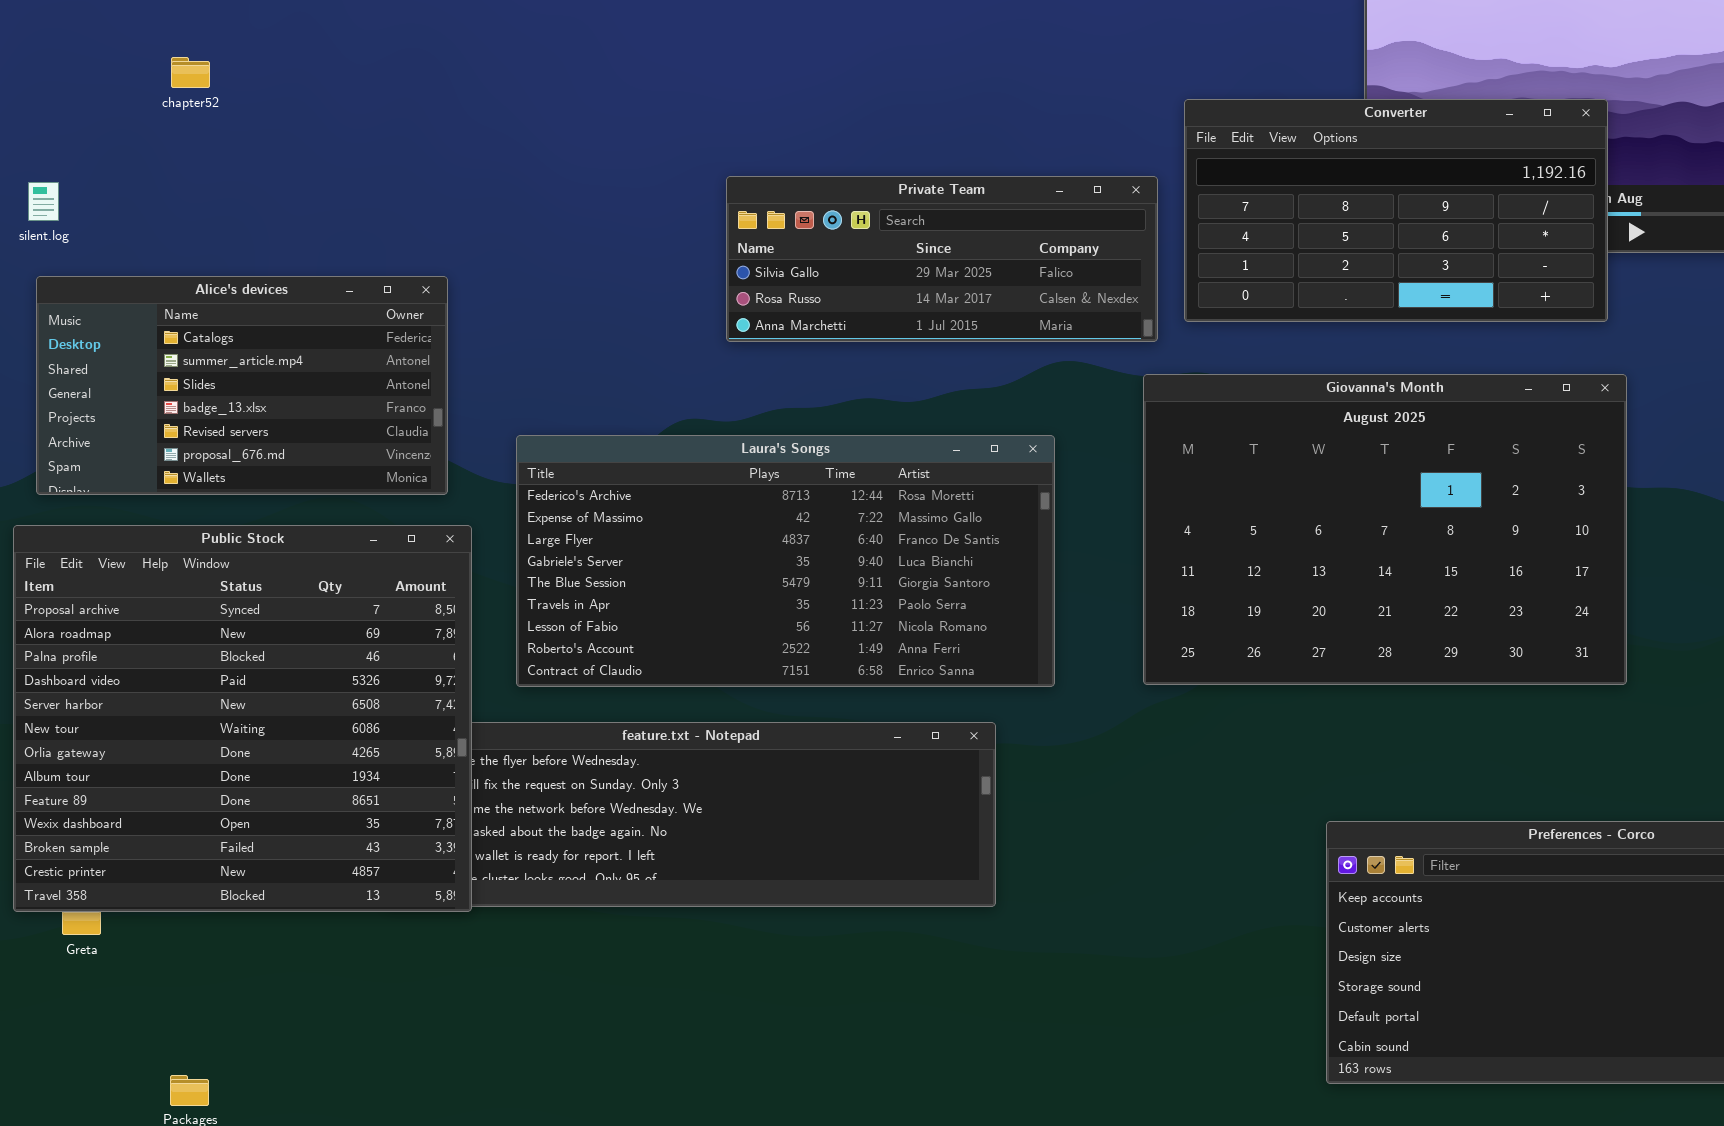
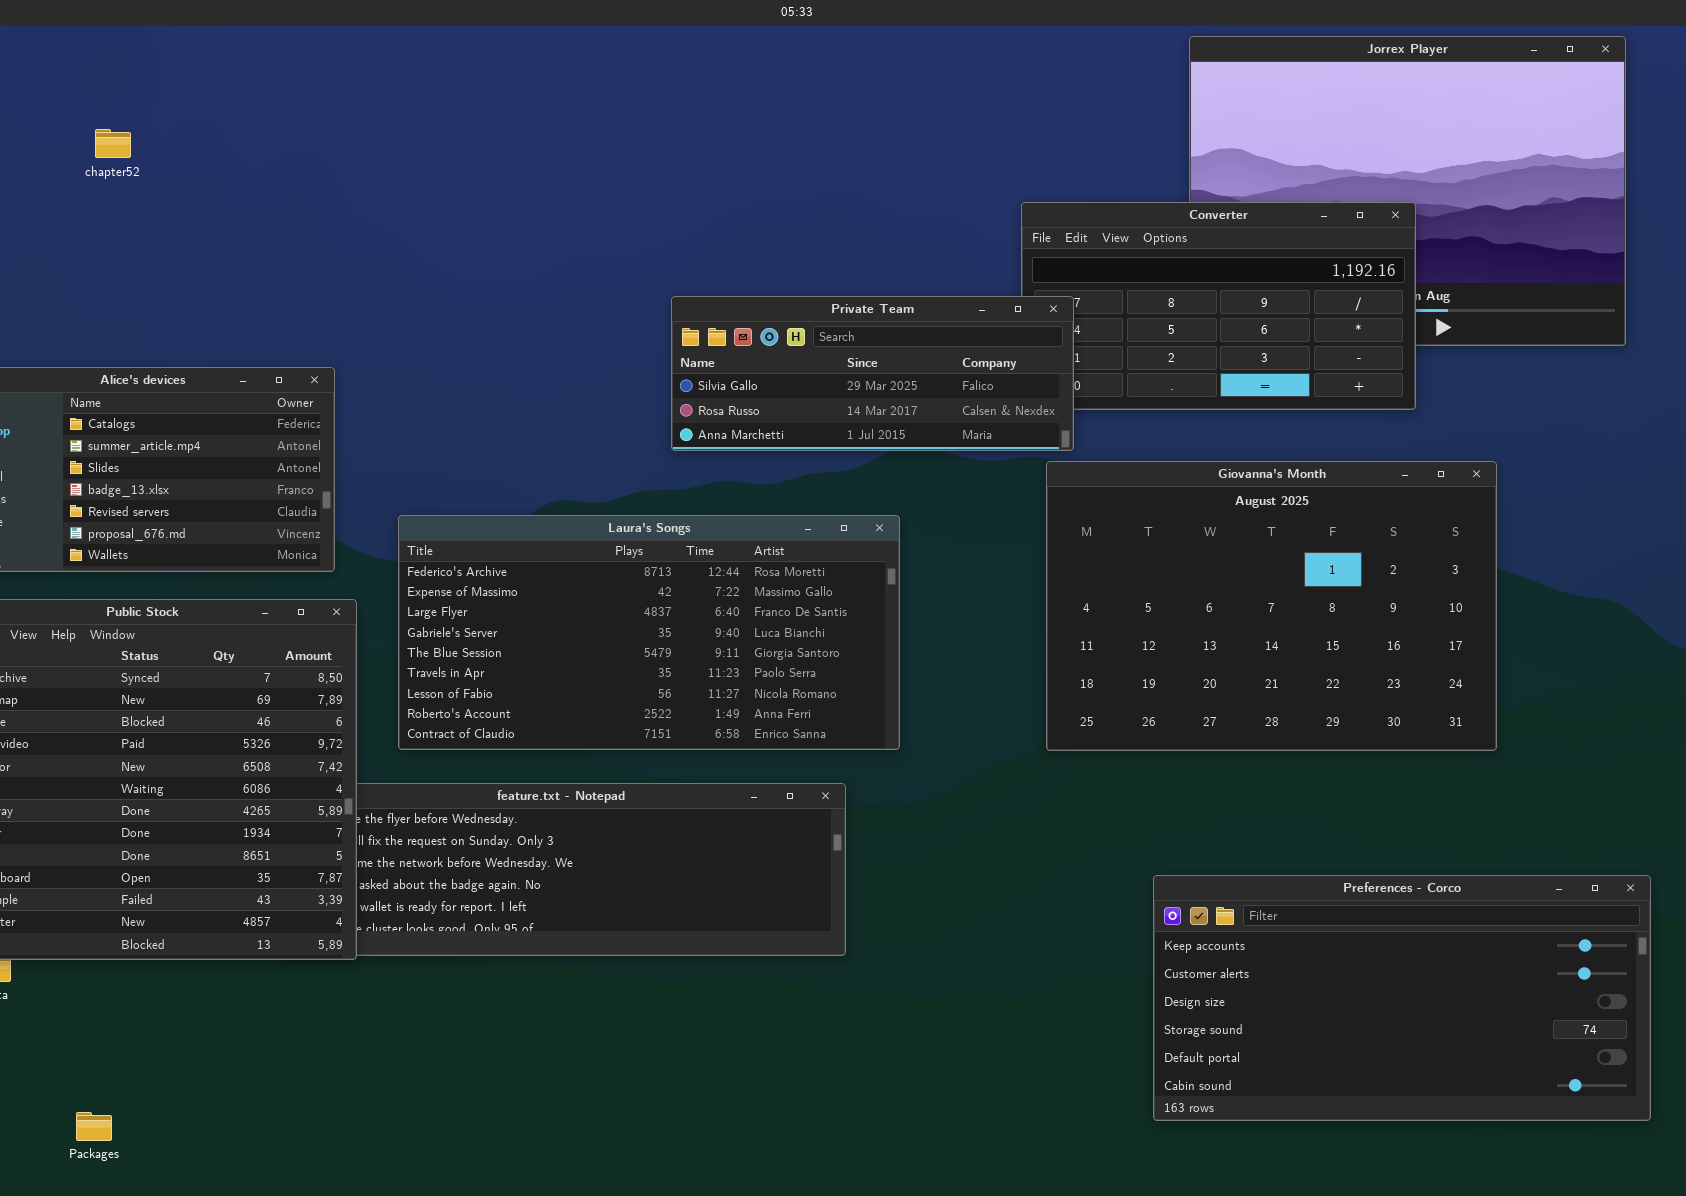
chapter52: [171,57,210,88] -> [95,129,131,158], moved
Private Team: [726,176,1158,342] -> [671,296,1074,451], moved
Giovanna's Month: [1143,374,1627,685] -> [1046,461,1497,751], moved

